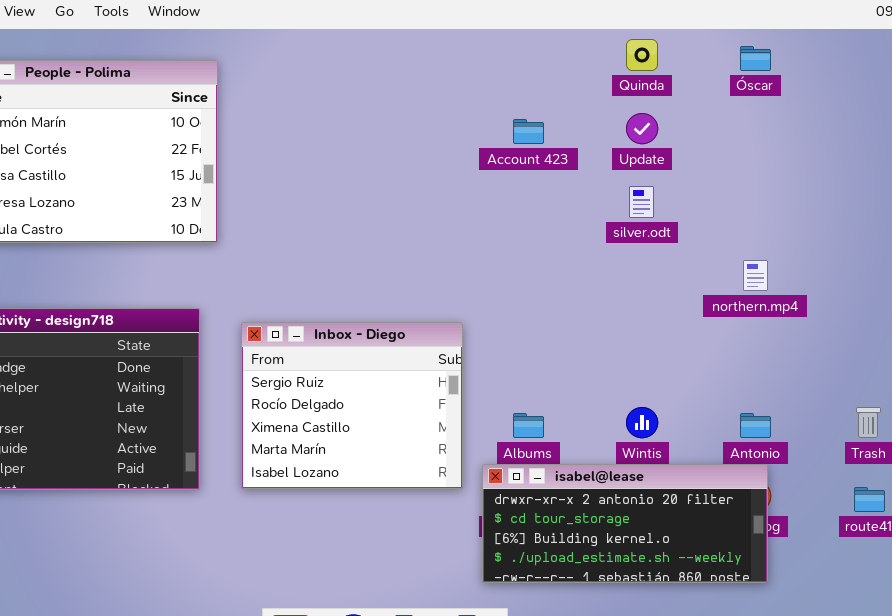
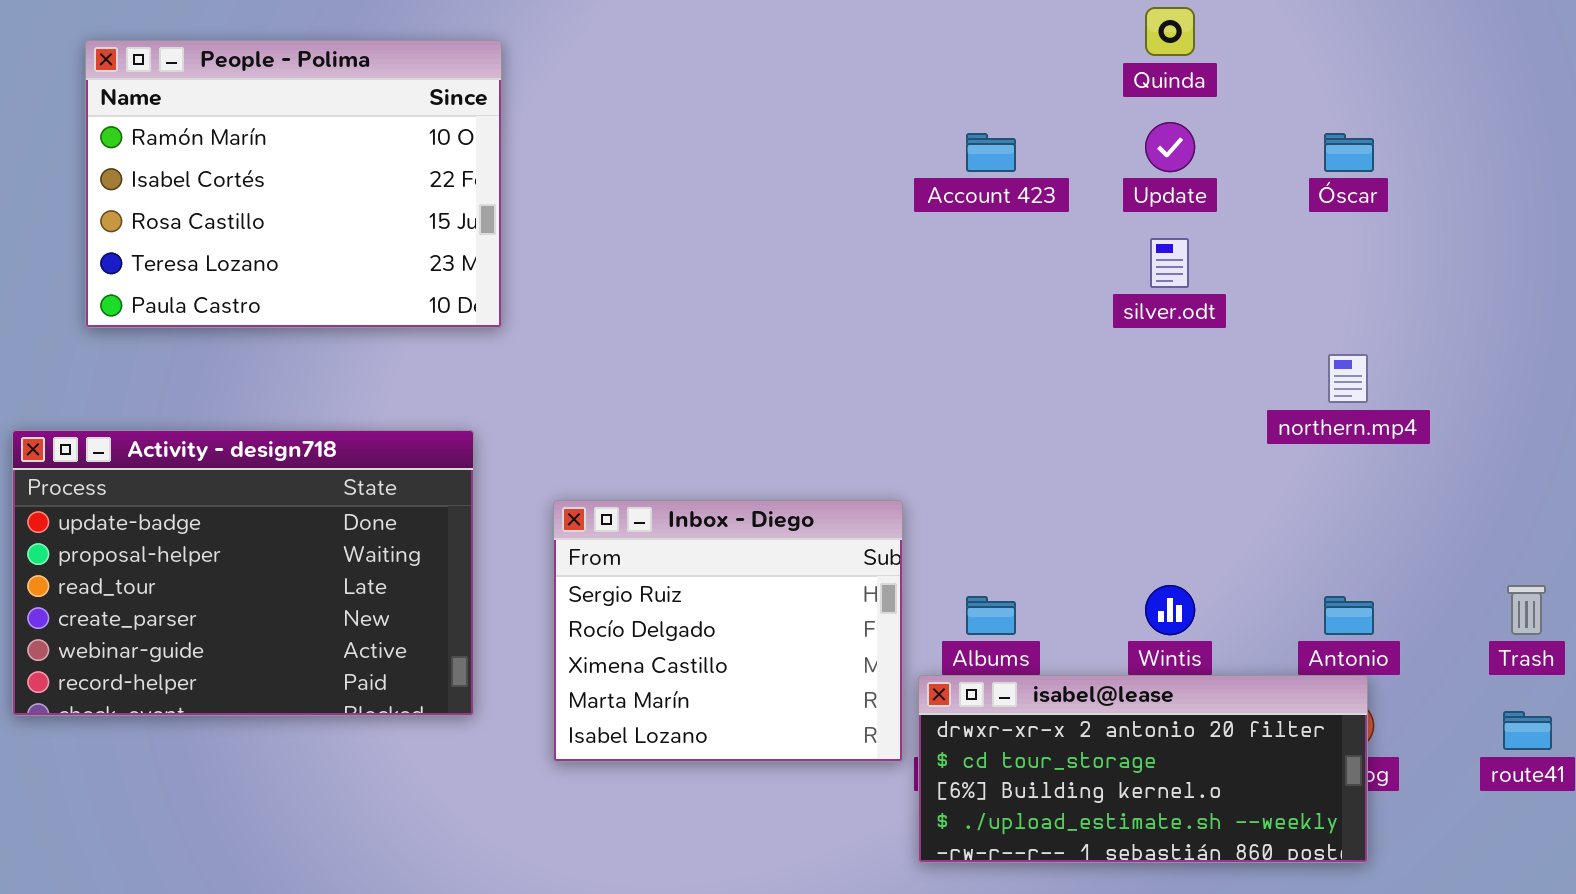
Óscar: [740,46,771,71] -> [1324,133,1374,172], moved
Inbox - Diego: [241,322,463,489] -> [553,500,903,762], moved

